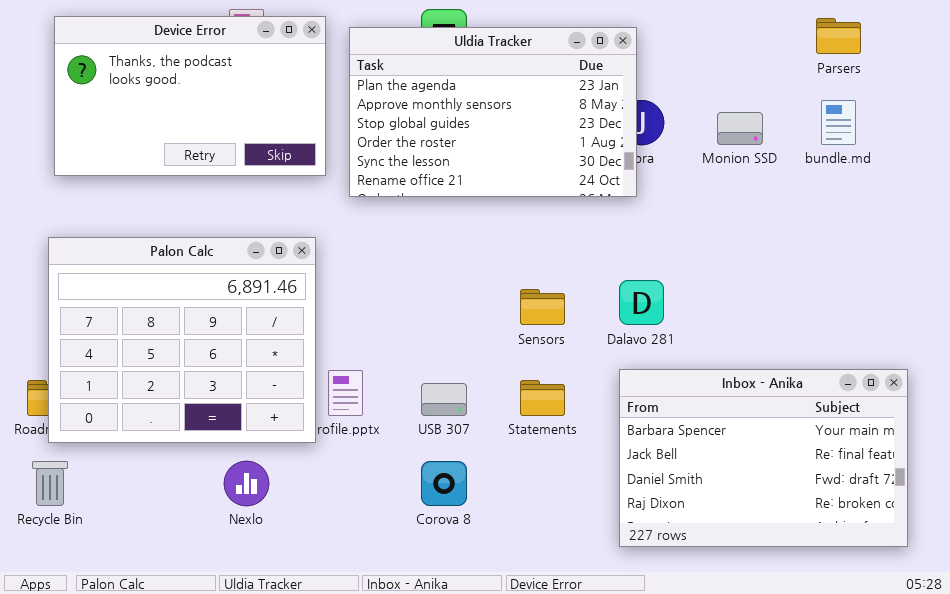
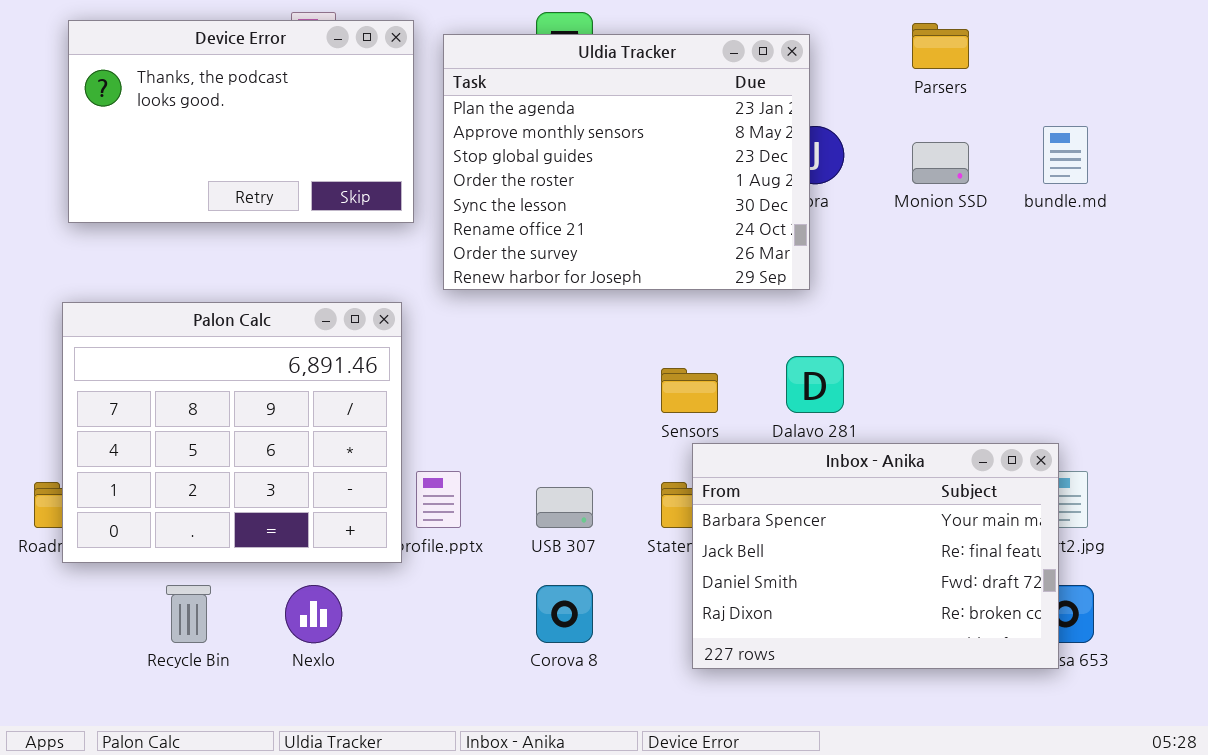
Parsers: [816,18,861,54] -> [912,23,969,69], moved
Uldia Tracker: [349,27,637,197] -> [443,34,810,290], resized
Inbox - Anika: [619,369,908,547] -> [692,443,1059,669], moved
Recycle Bin: [32,461,68,506] -> [166,585,211,643], moved

